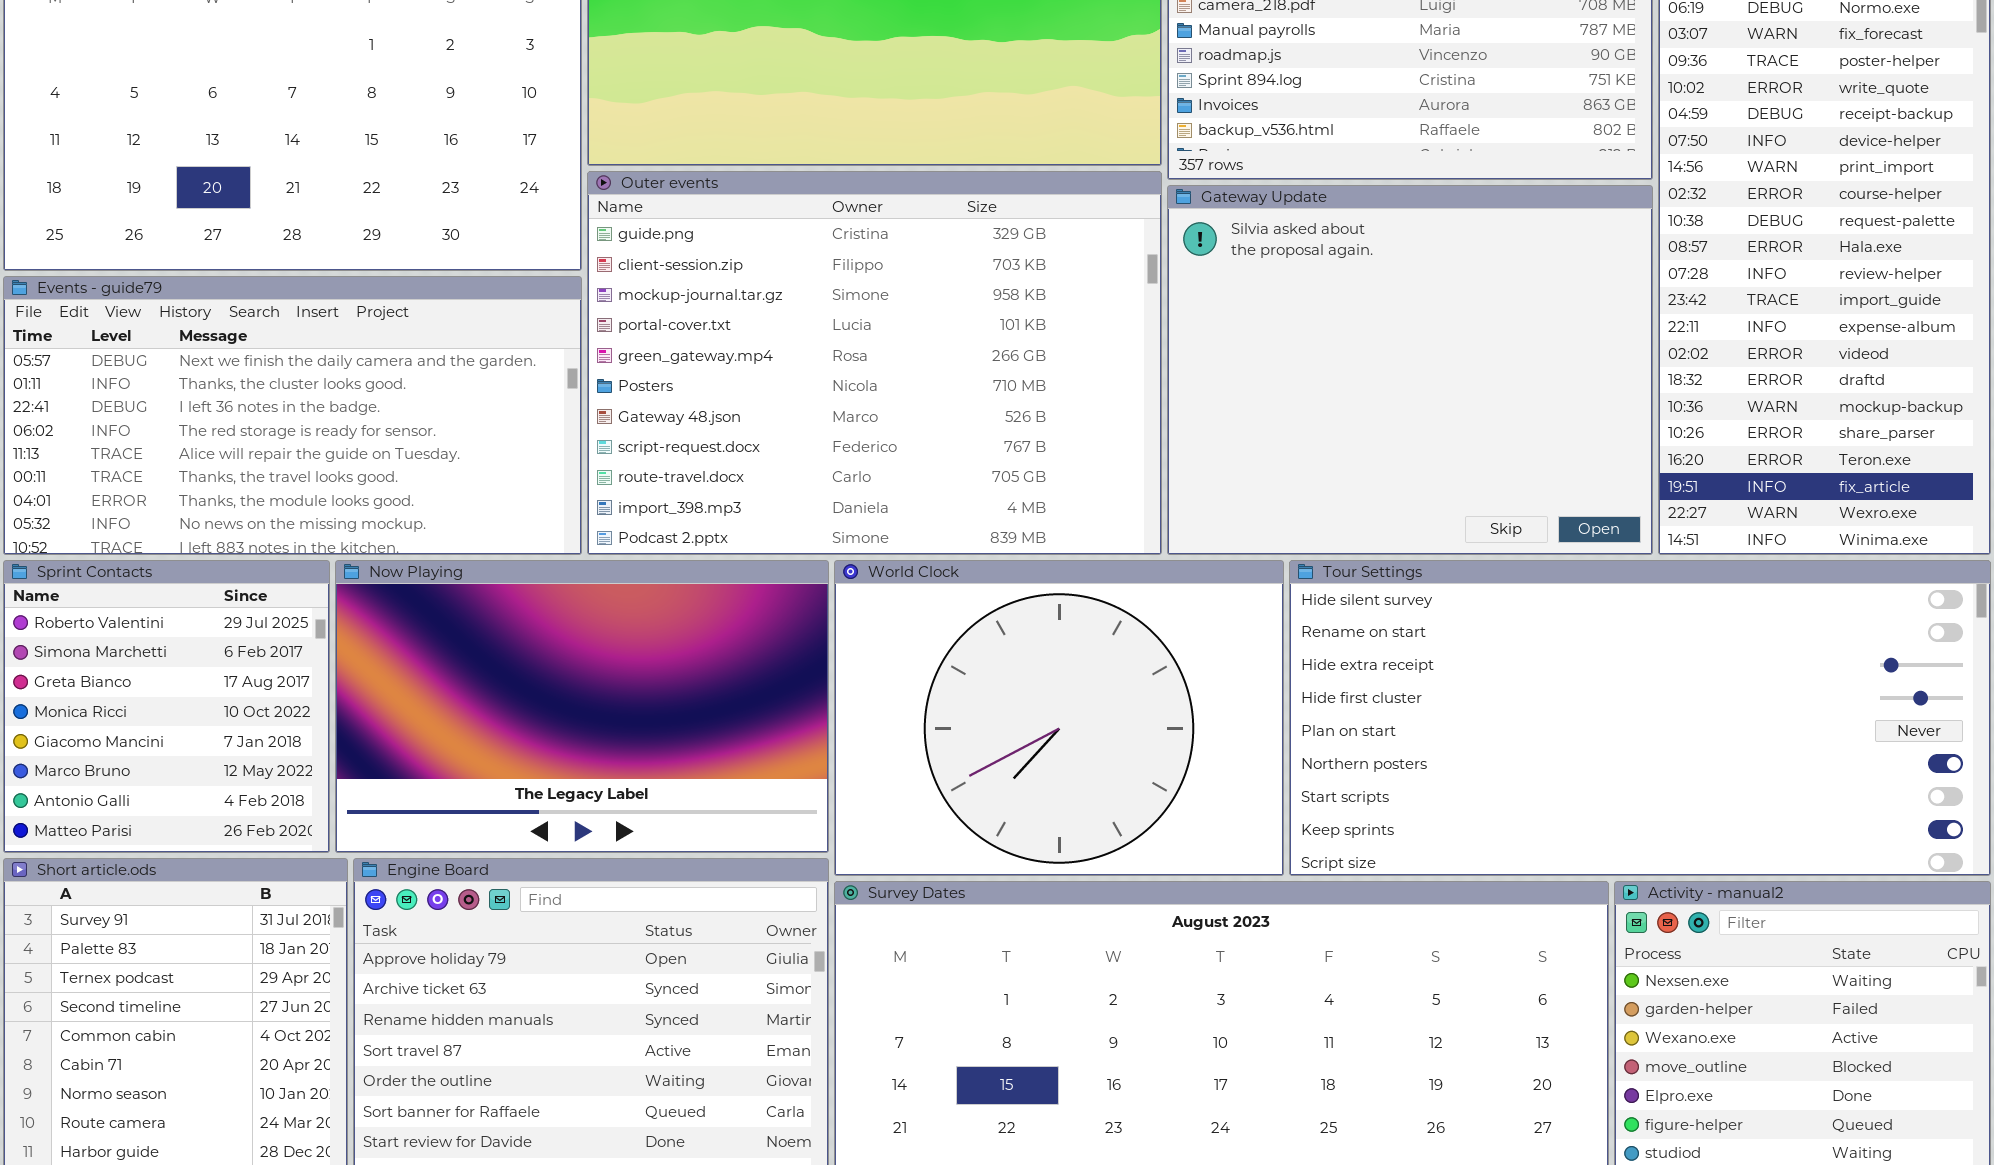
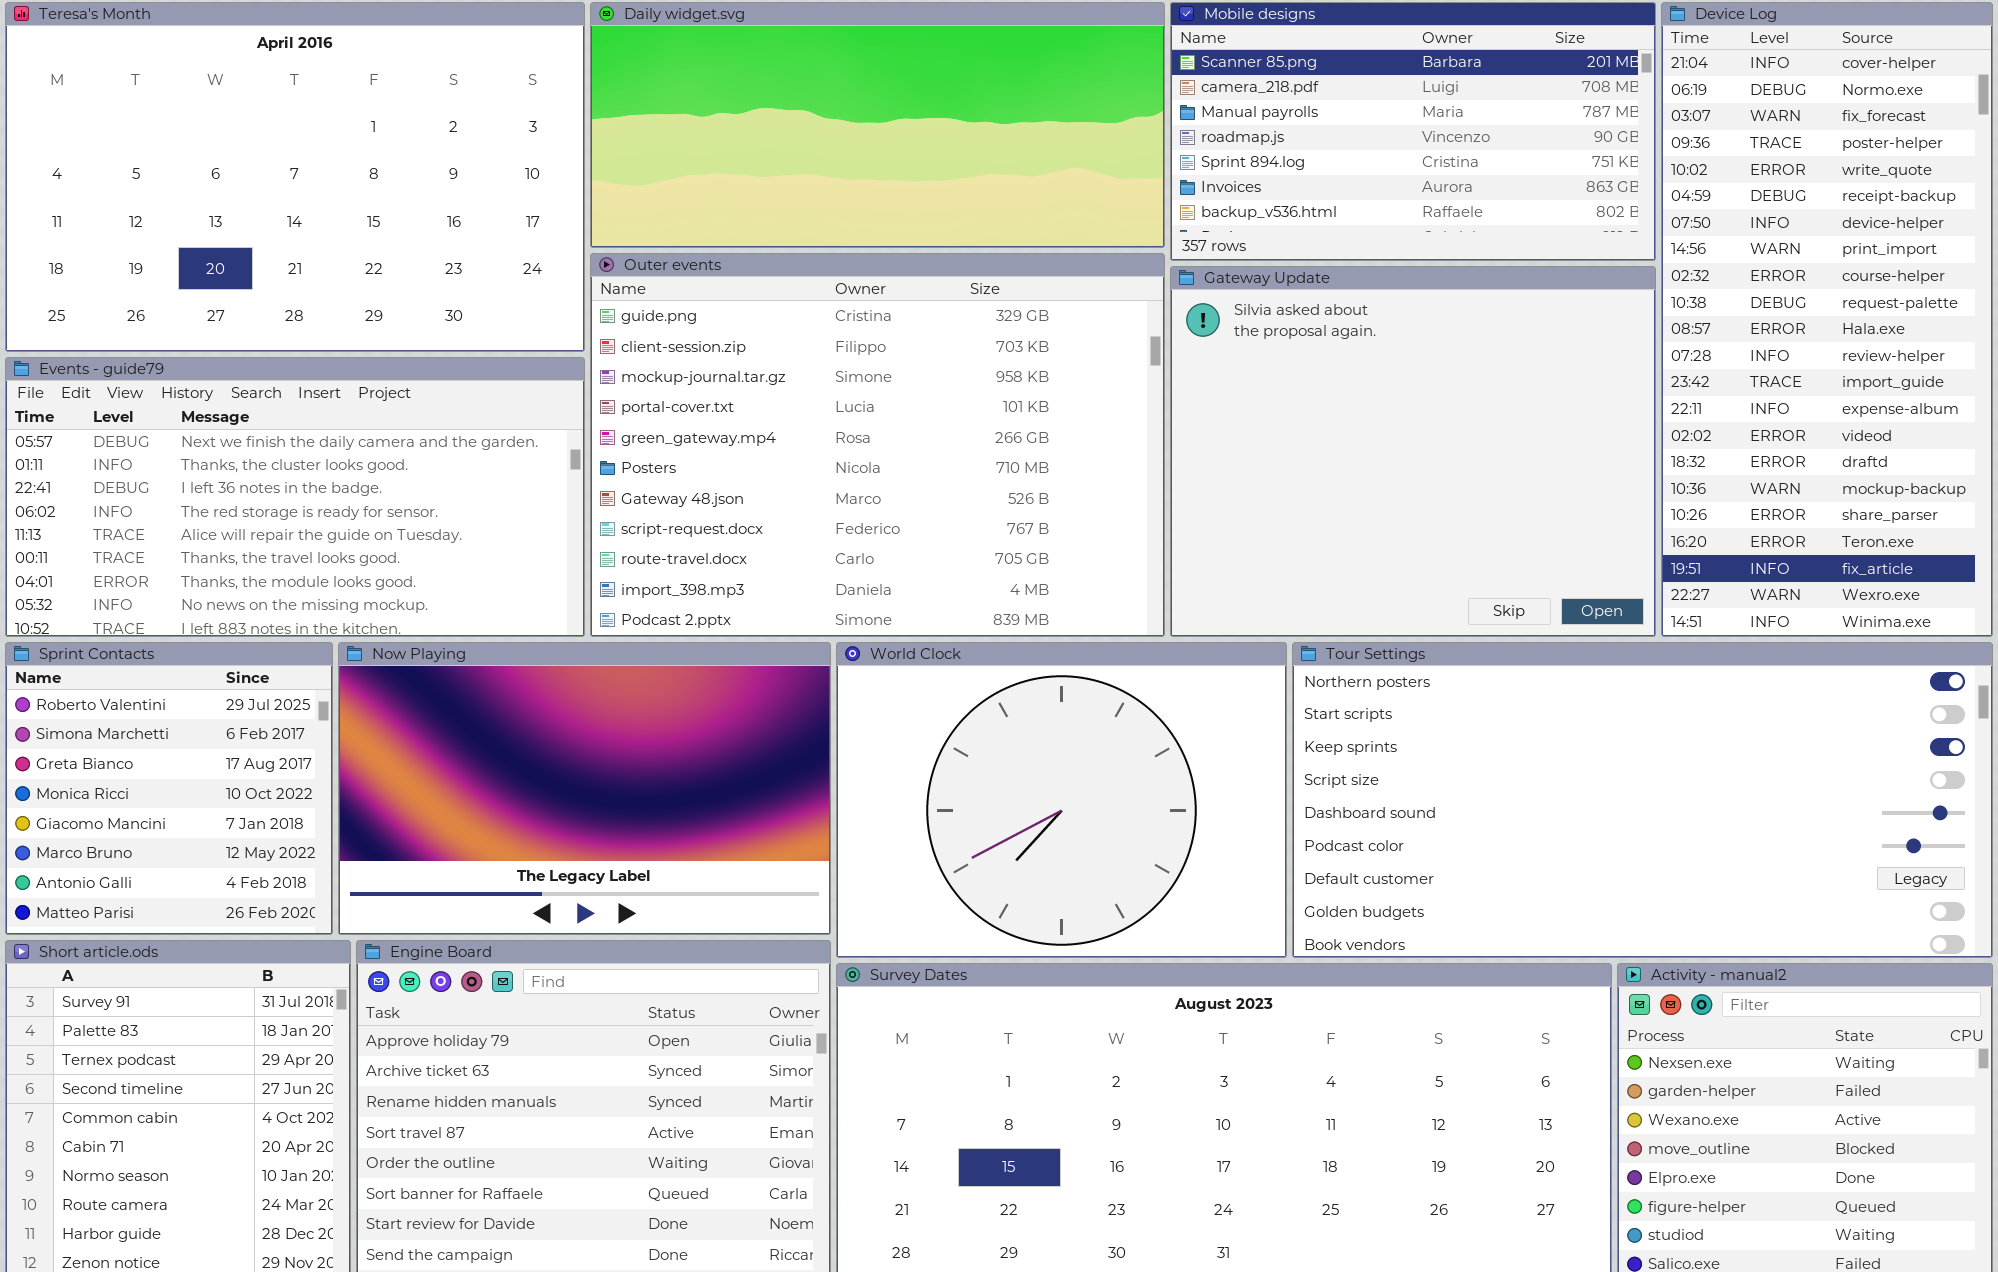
Tour Settings: [1289,560,1991,876] -> [1292,642,1993,958], scrolled down 5 rows

